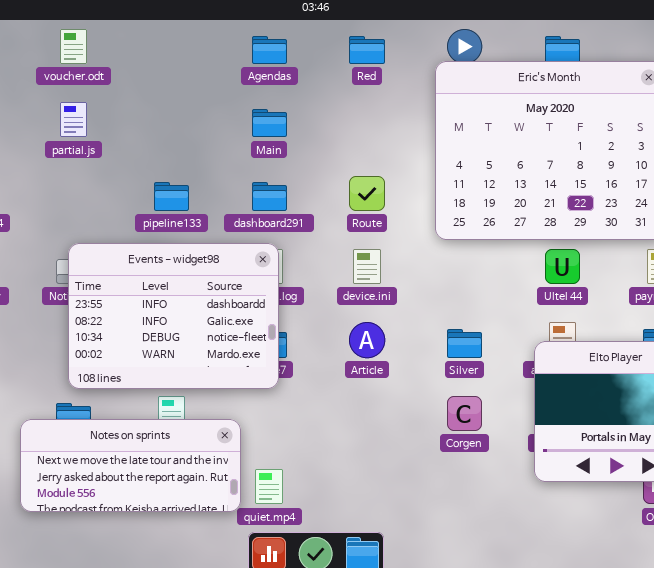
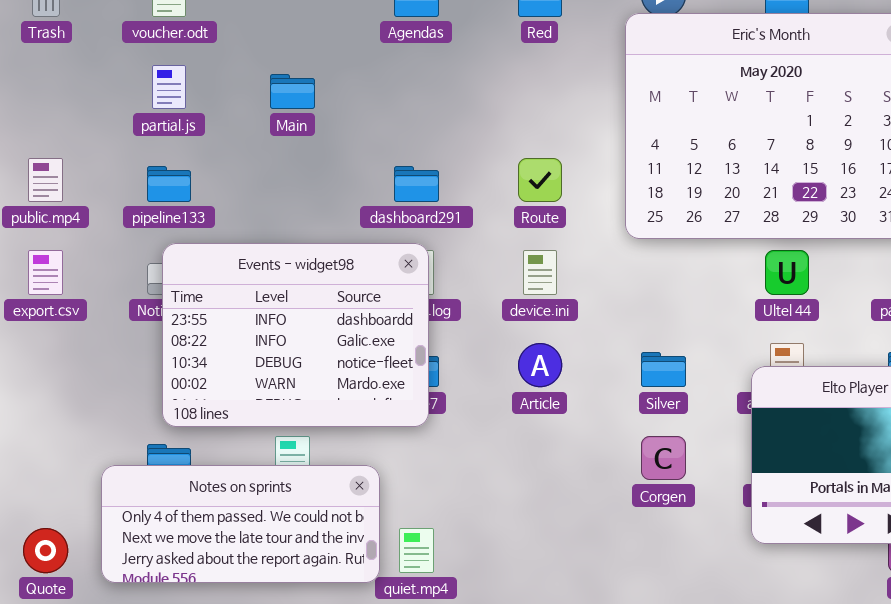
Main: [252,109,287,137] -> [270,74,315,109], moved
pipeline133: [154,182,189,211] -> [147,166,191,202], moved
Notes on sprints: [20,419,241,512] -> [101,465,380,583], scrolled up 1 row

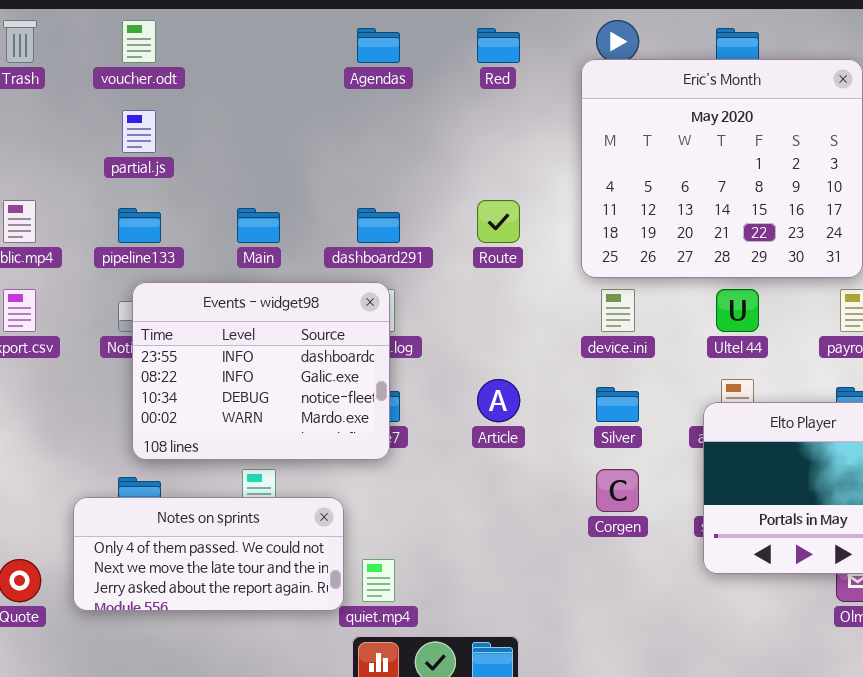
Main: [270,74,315,109] -> [237,208,280,243], moved
device.ini: [523,250,557,295] -> [601,289,635,332], moved

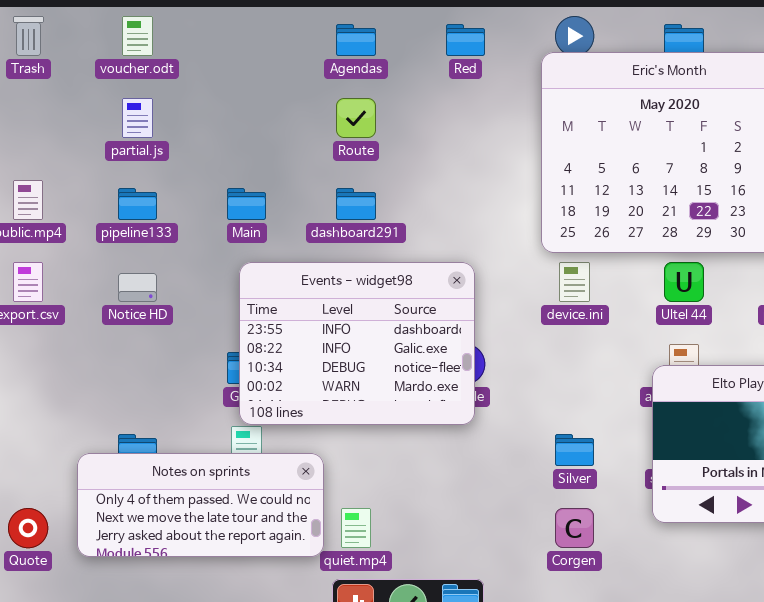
Route: [477,200,520,243] -> [336,98,376,138], moved
Events - widget98: [132,282,390,460] -> [239,262,475,425], moved
Silver: [596,387,639,422] -> [555,434,594,466], moved
Corgen: [596,469,639,512] -> [555,508,594,548], moved

